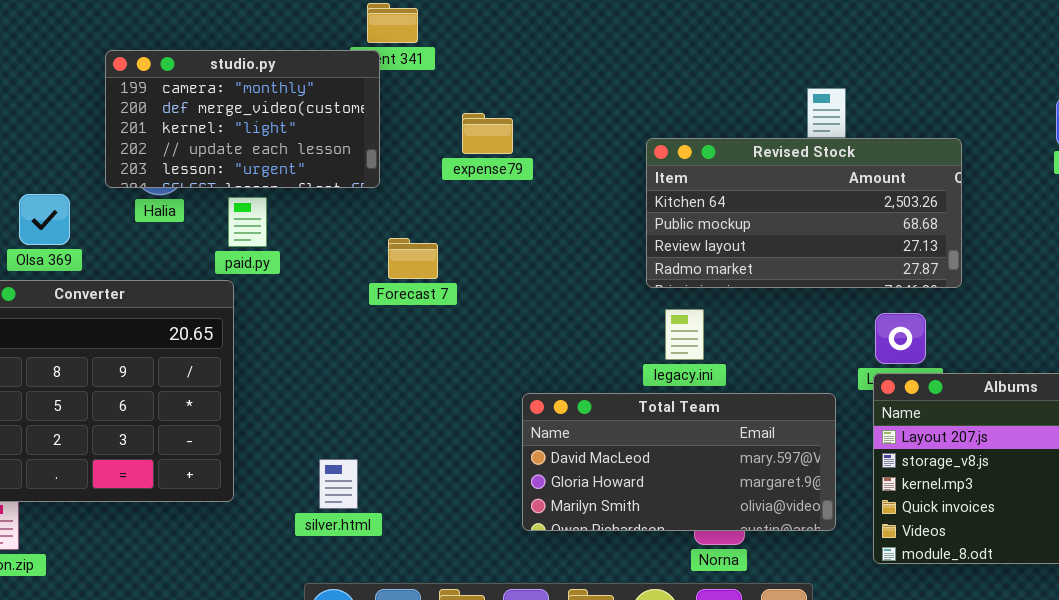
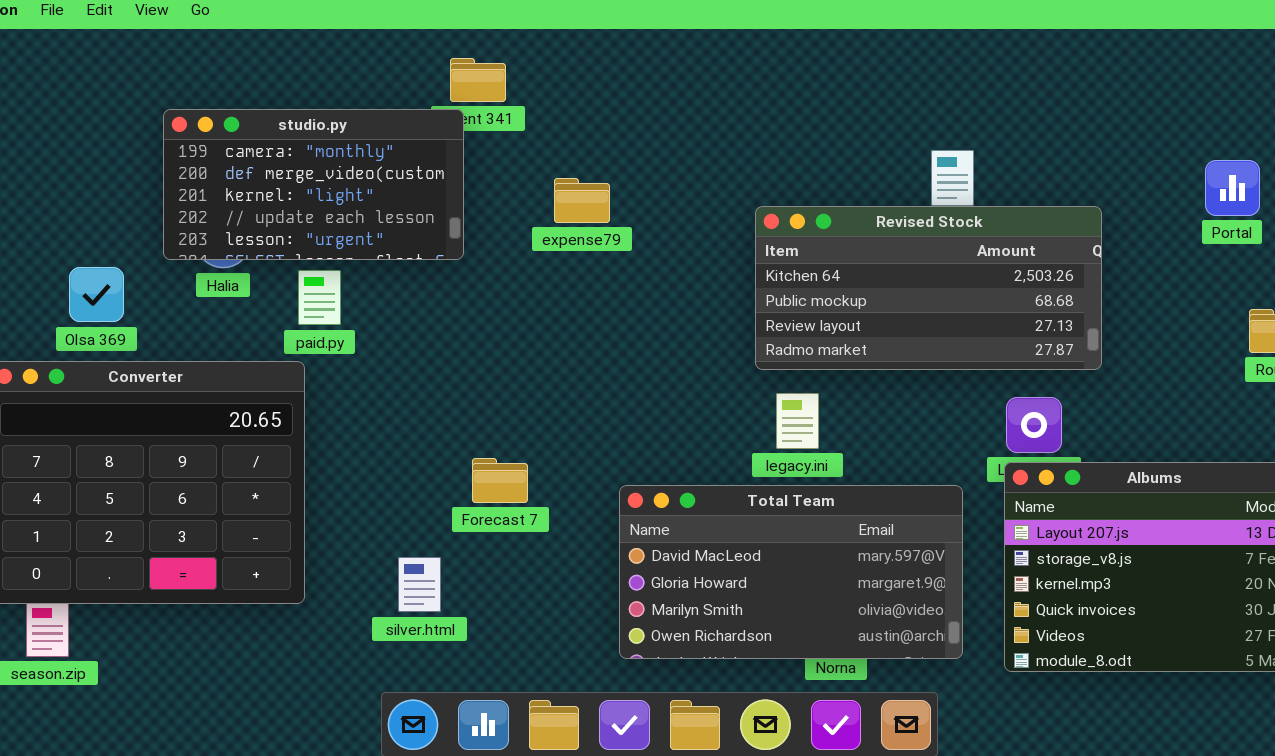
Forecast 7: [388,238,438,279] -> [472,458,528,503], moved
Total Team: [522,393,836,531] -> [619,485,963,659], resized

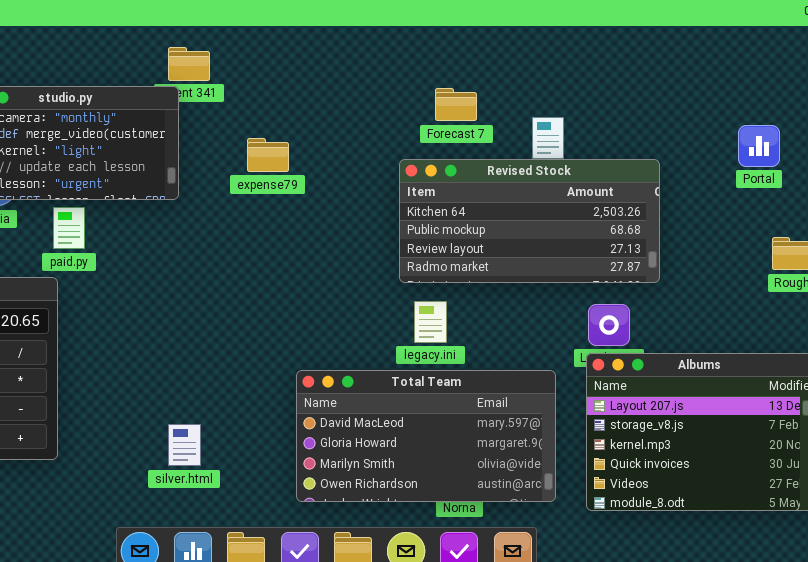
Forecast 7: [472,458,528,503] -> [435,88,477,121], moved
silver.html: [398,557,441,612] -> [168,424,201,466], moved

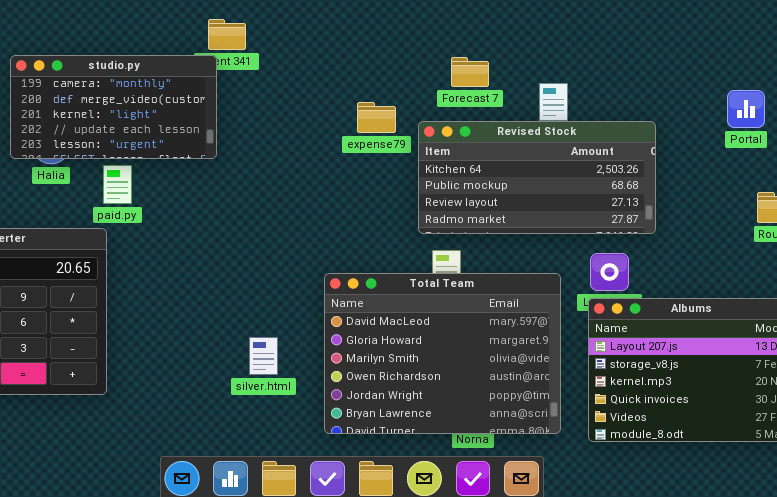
expense79: [247,138,289,172] -> [357,102,396,133], moved
Total Team: [296,370,556,502] -> [324,273,561,434], resized
silver.html: [168,424,201,466] -> [249,337,278,375], moved

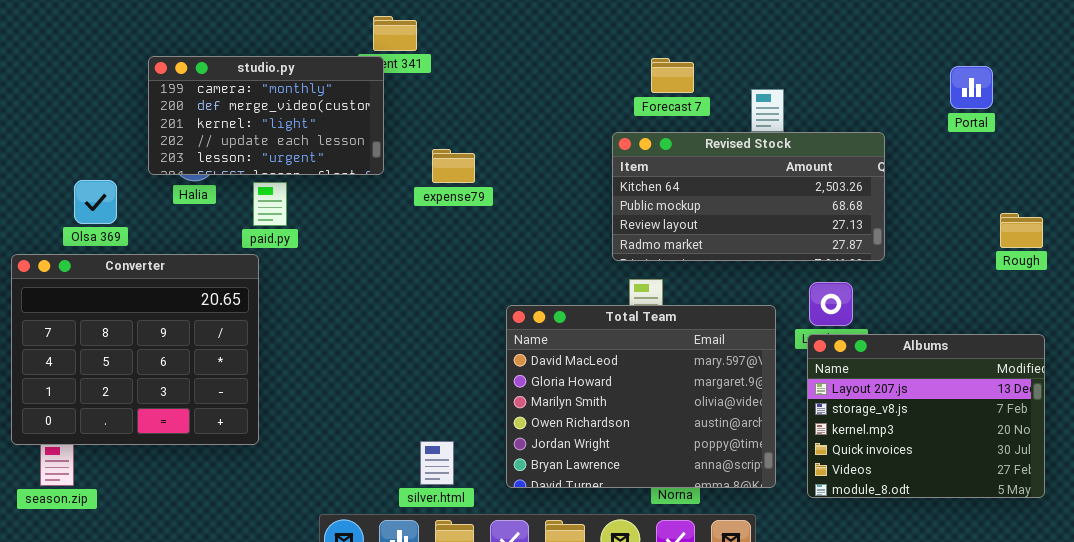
Portal: [727,90,765,128] -> [950,66,993,109], moved
expense79: [357,102,396,133] -> [432,149,475,183], moved
silver.html: [249,337,278,375] -> [420,441,454,485], moved

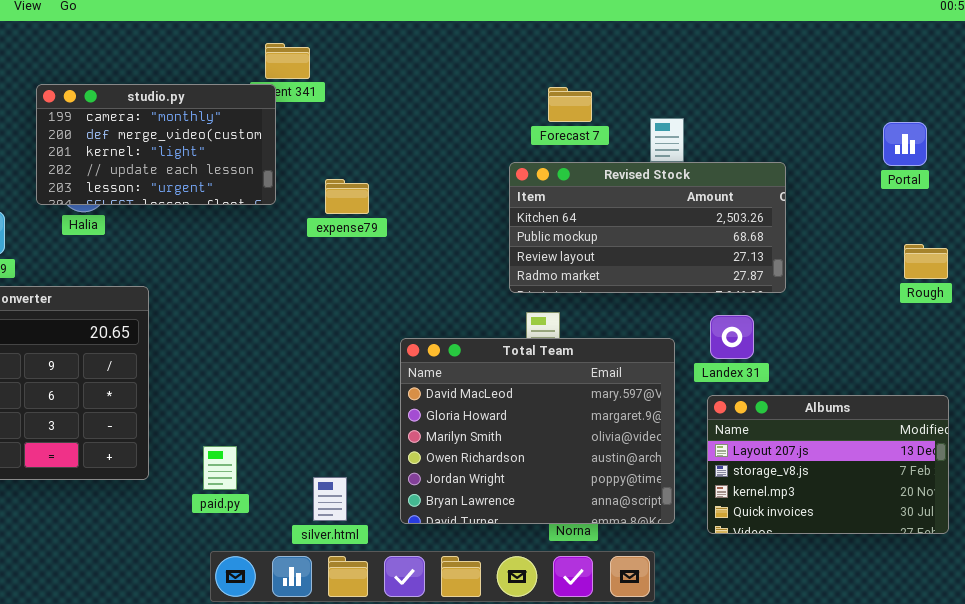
Portal: [950,66,993,109] -> [883,122,927,166], moved
paid.py: [253,182,287,226] -> [203,446,237,490], moved
Albums: [807,334,1045,498] -> [707,395,949,534], resized

